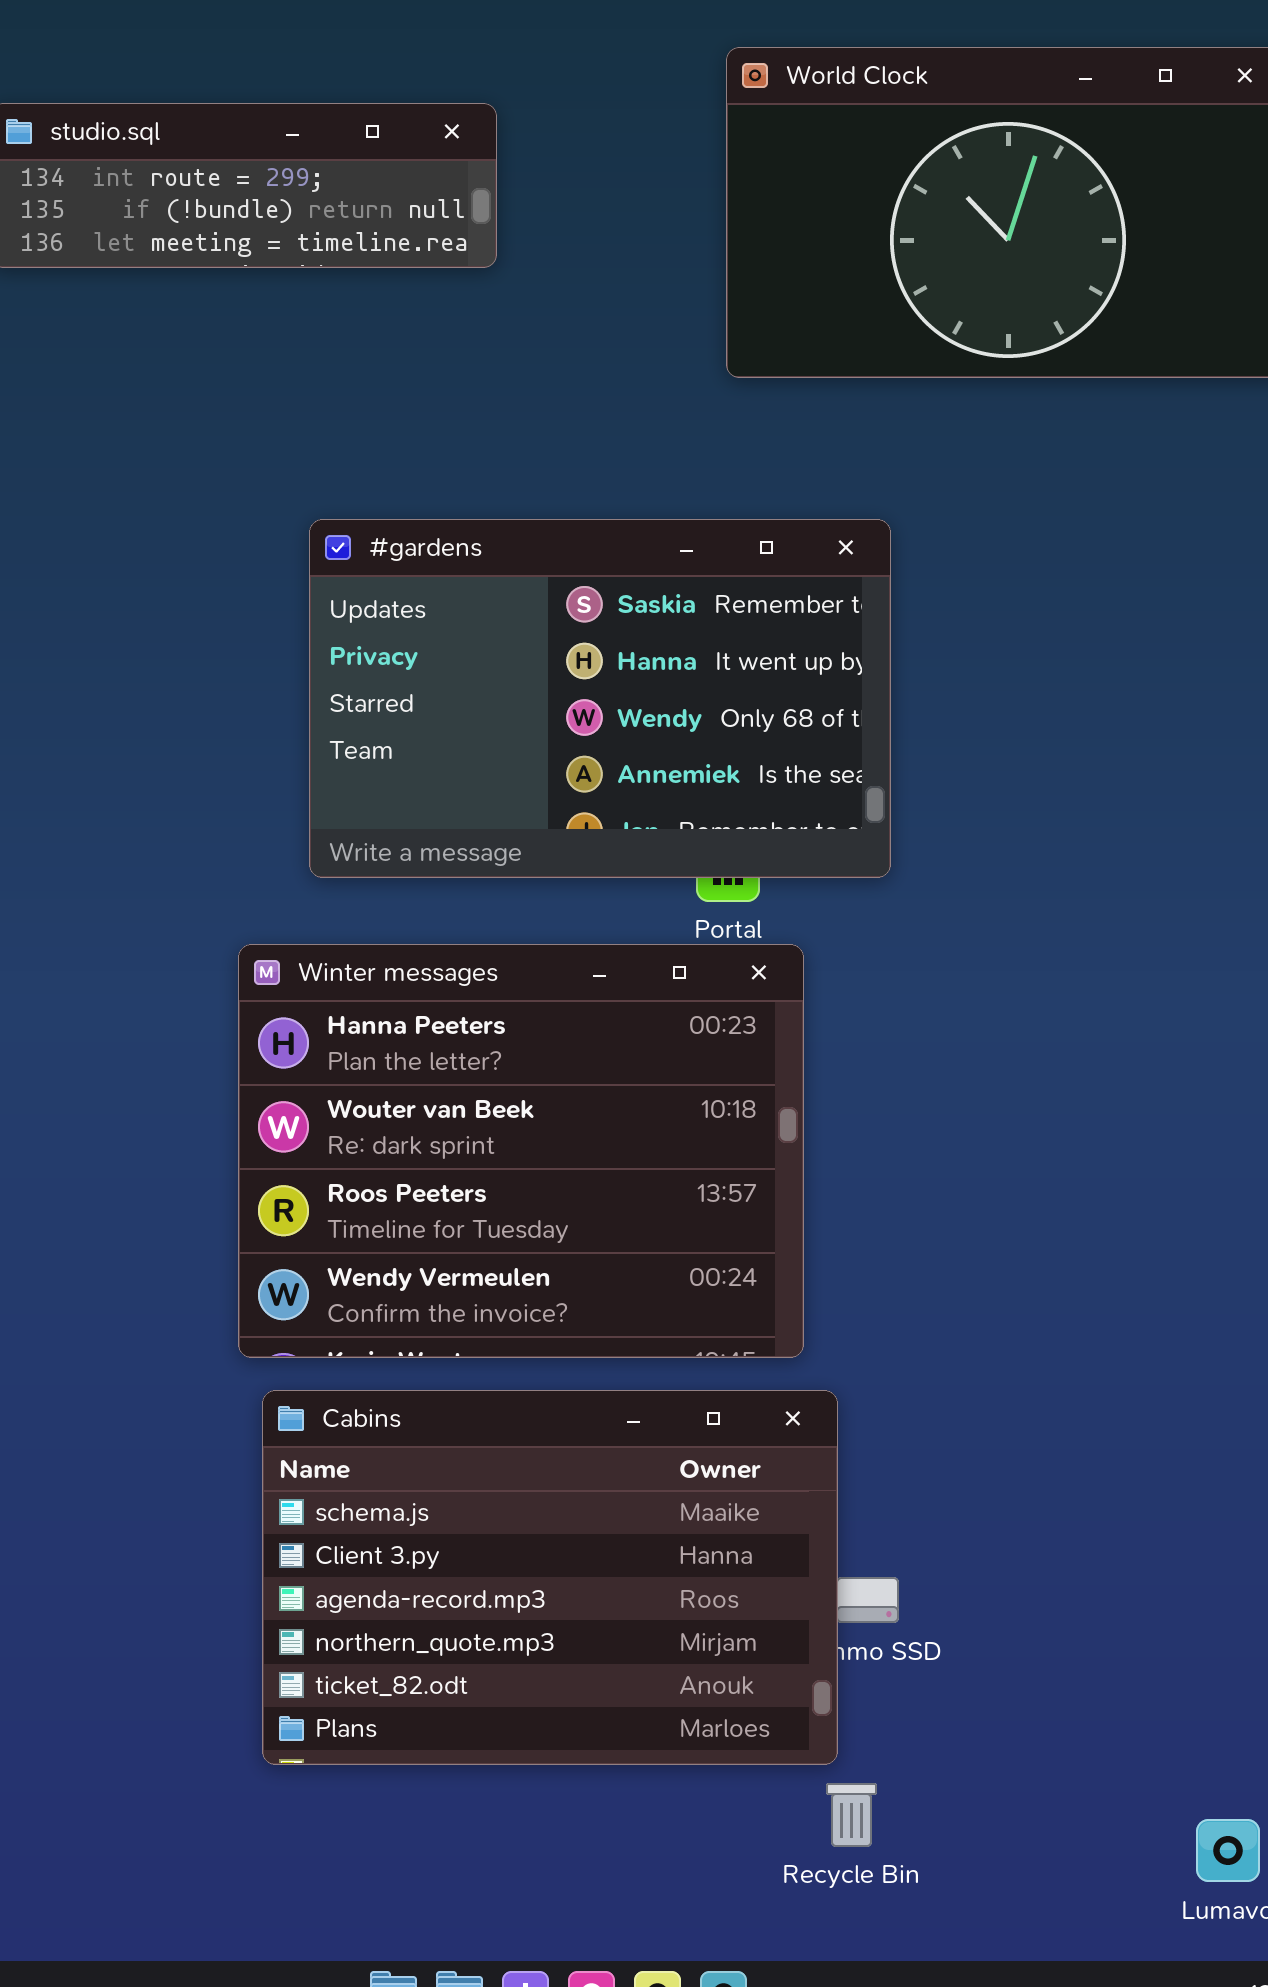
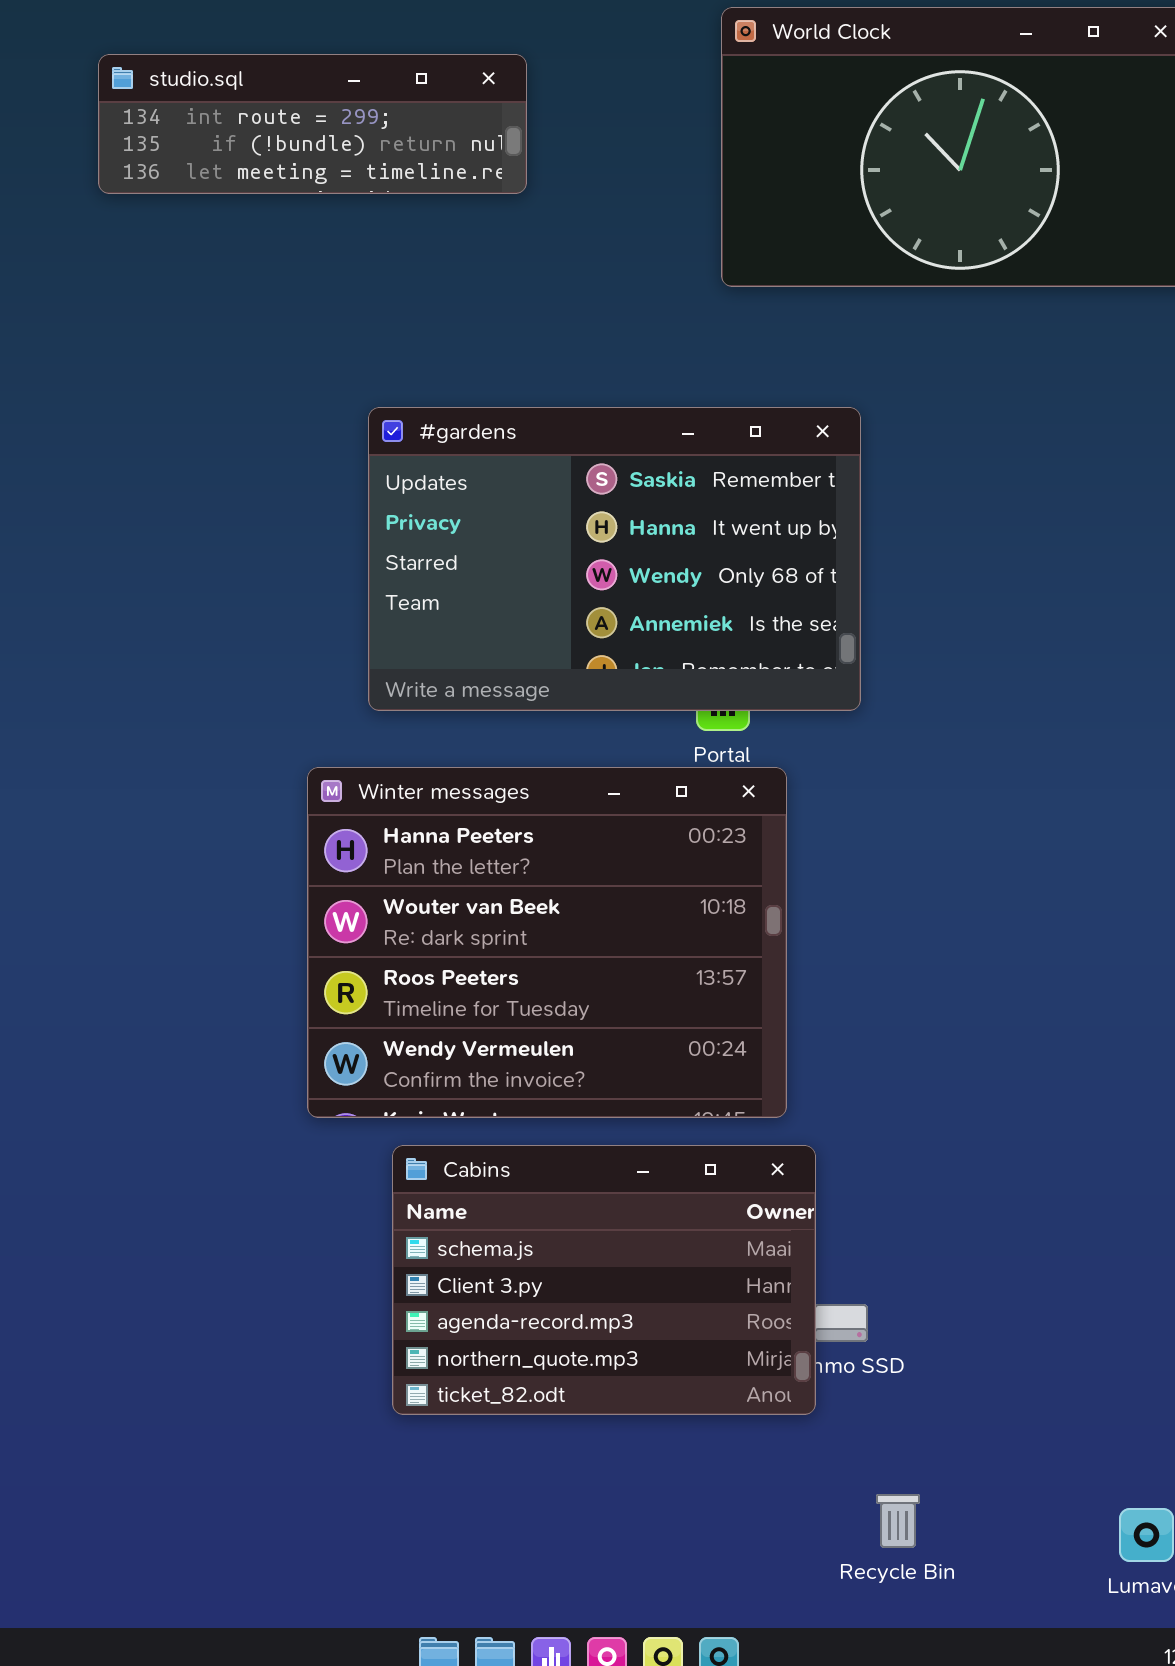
Cabins: [262,1390,838,1765] -> [392,1145,816,1415], resized
Recycle Bin: [826,1783,877,1847] -> [876,1494,920,1548], moved

